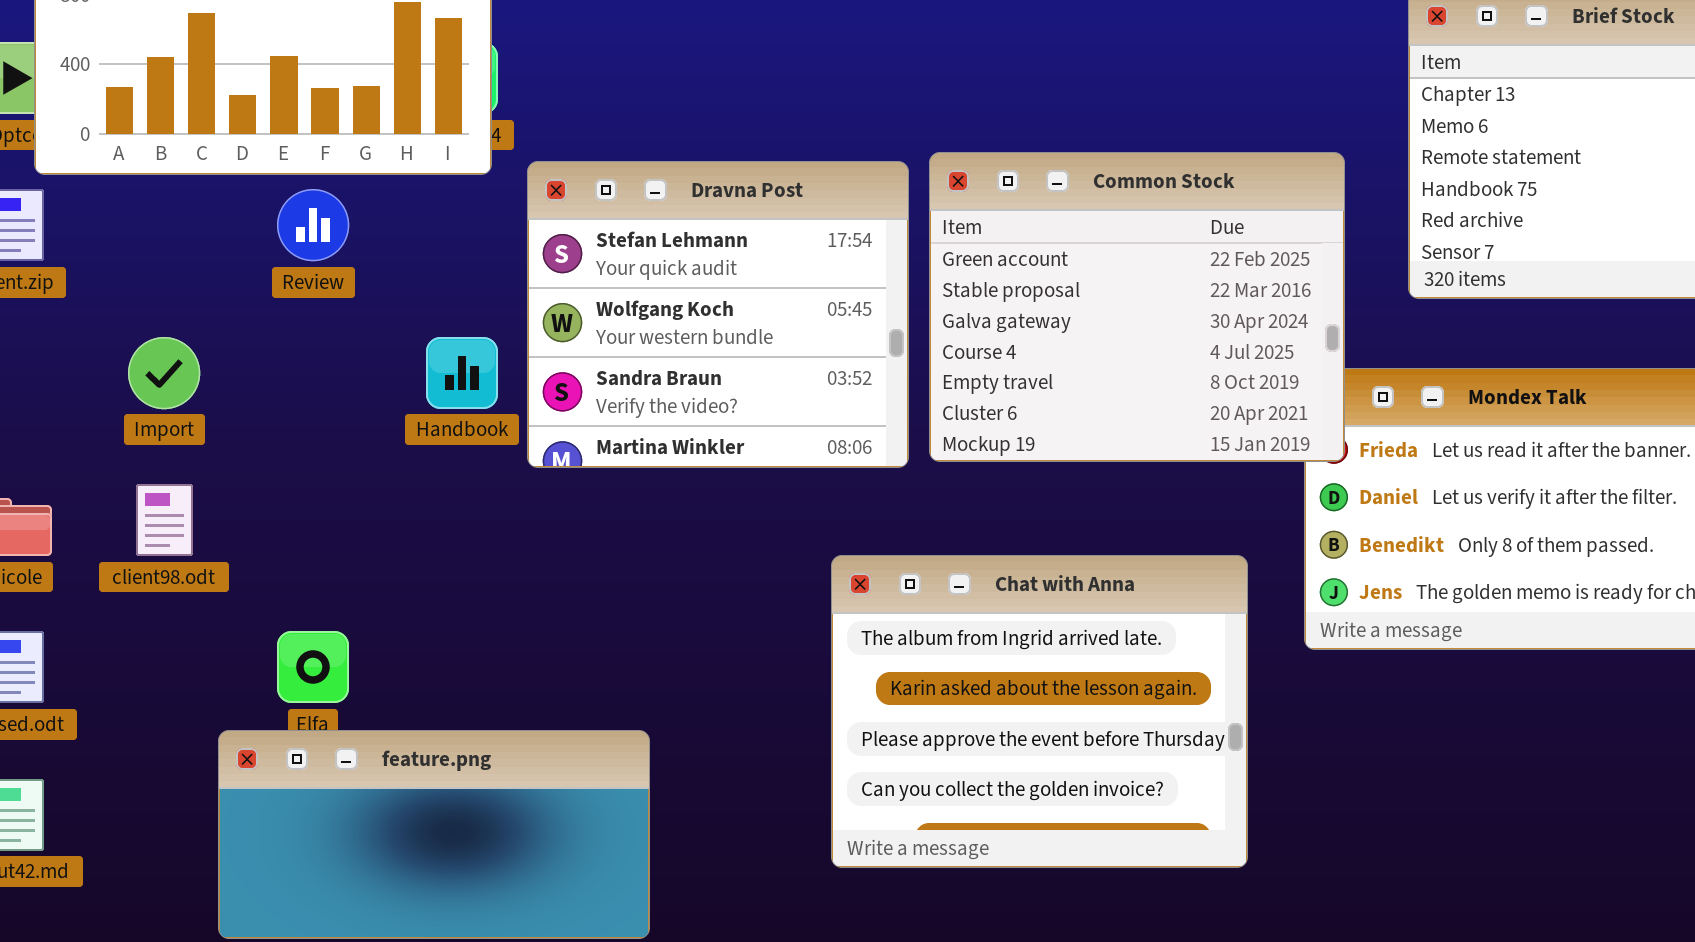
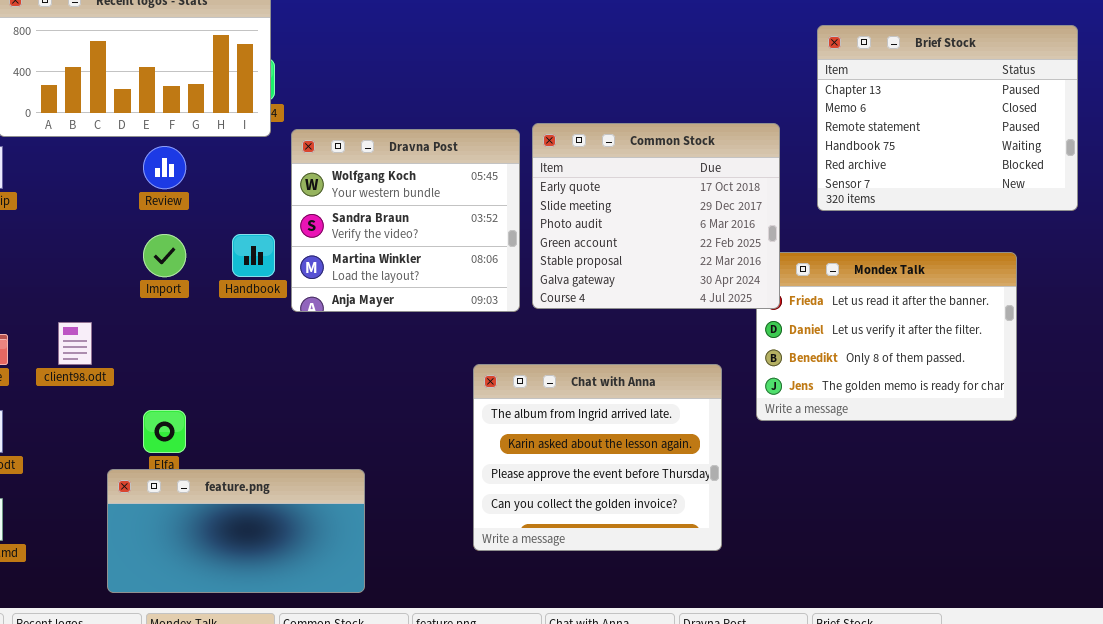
Common Stock: [929,152,1345,462] -> [532,123,780,309], scrolled up 3 rows
Dravna Post: [527,161,909,468] -> [291,129,520,312], scrolled down 1 row
Import: [128,337,200,409] -> [143,234,186,277], moved

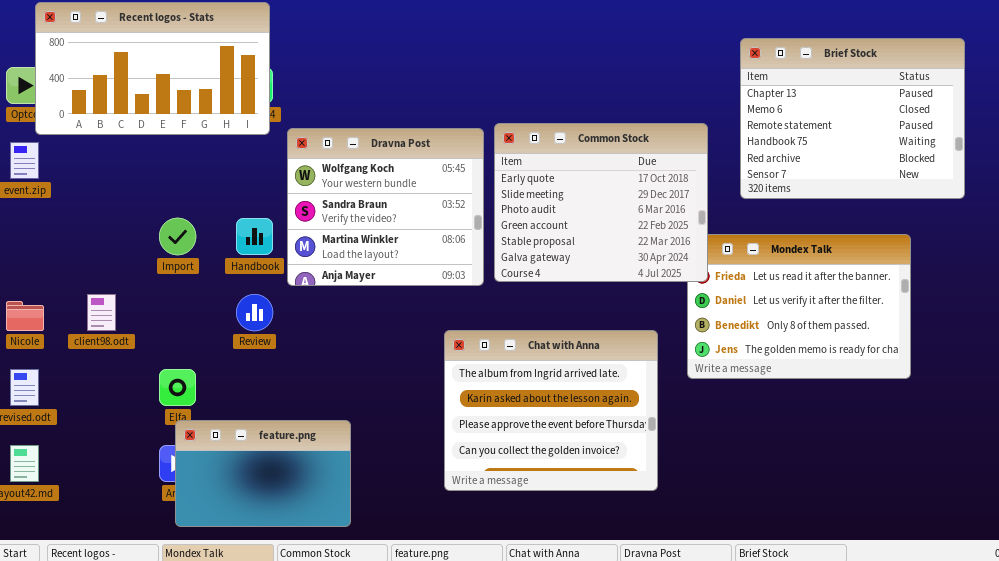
Review: [143,146,186,189] -> [236,294,273,331], moved
feature.png: [107,469,365,593] -> [175,420,351,527], resized

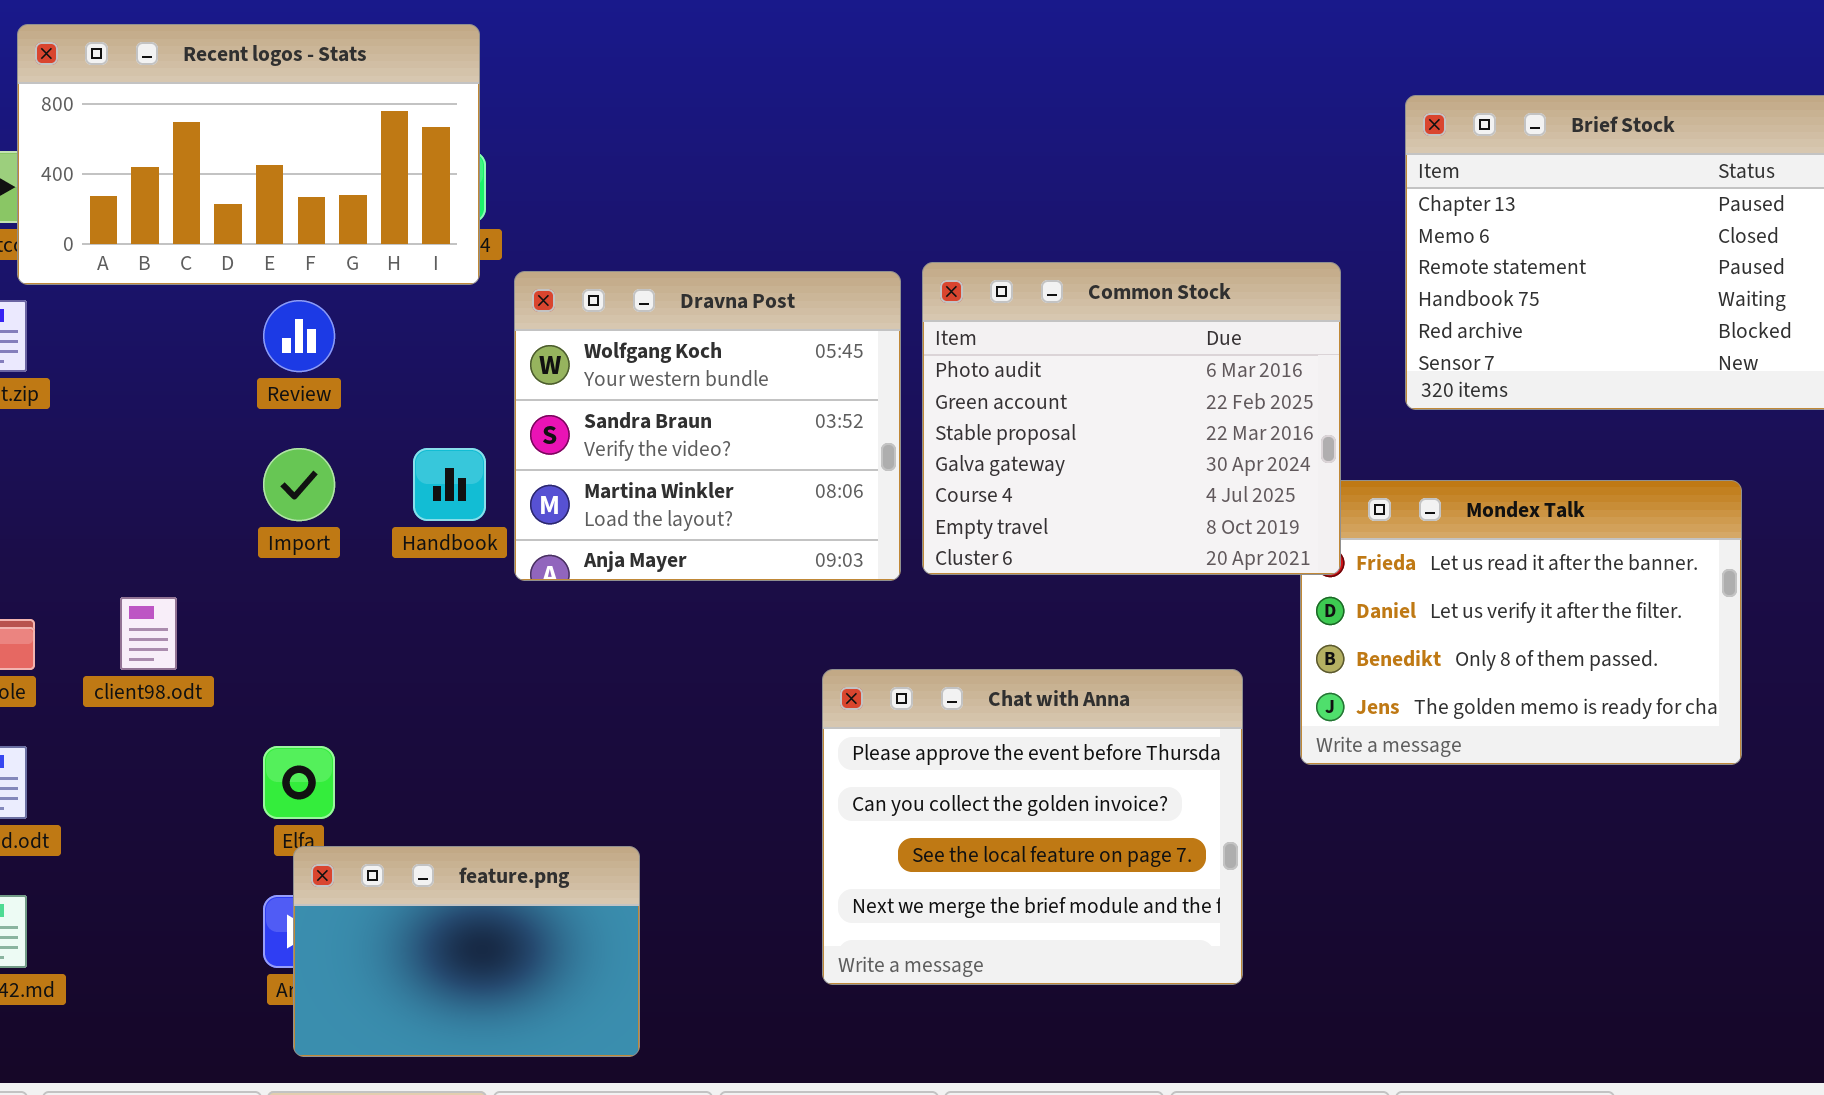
Common Stock: [494,123,708,282] -> [922,262,1341,575], scrolled down 2 rows
Review: [236,294,273,331] -> [263,300,335,372], moved
Chat with Anna: [444,330,658,491] -> [822,669,1243,985], scrolled down 2 rows

